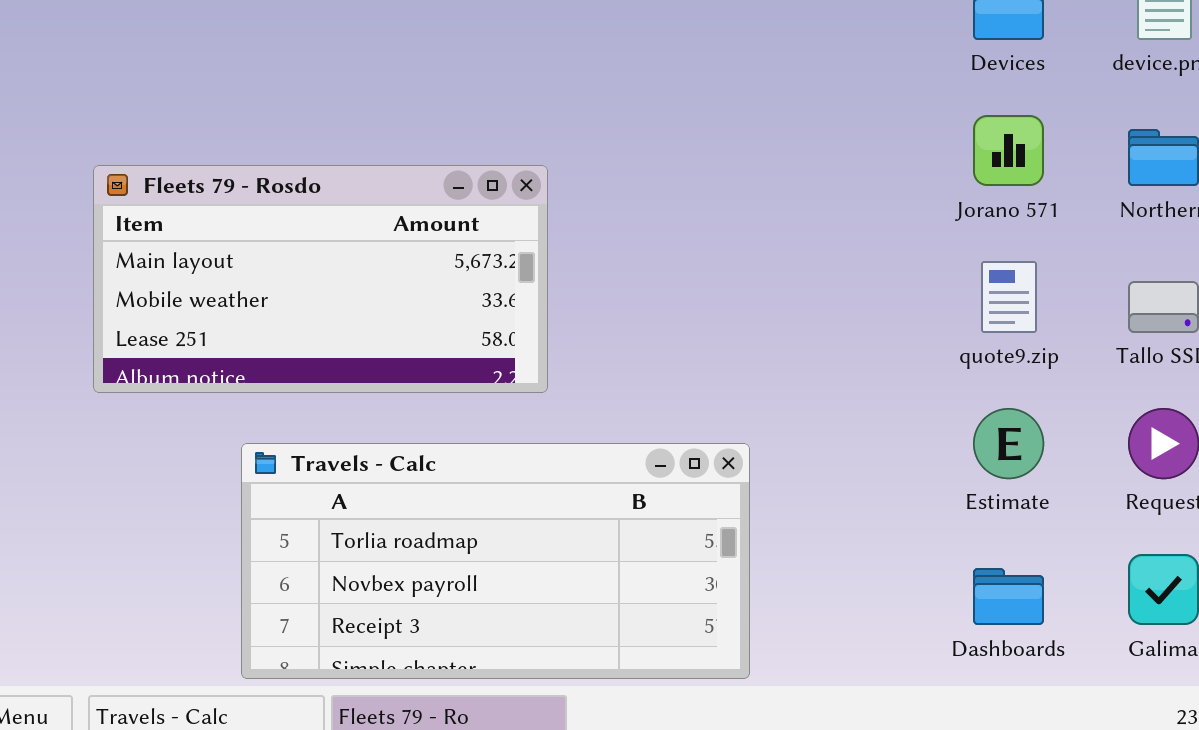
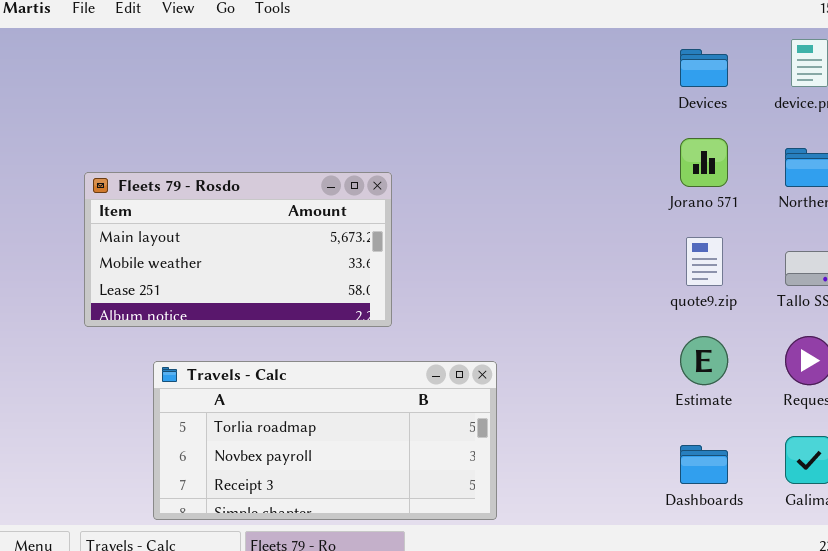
Travels - Calc: [241,443,750,679] -> [153,361,497,520], moved

